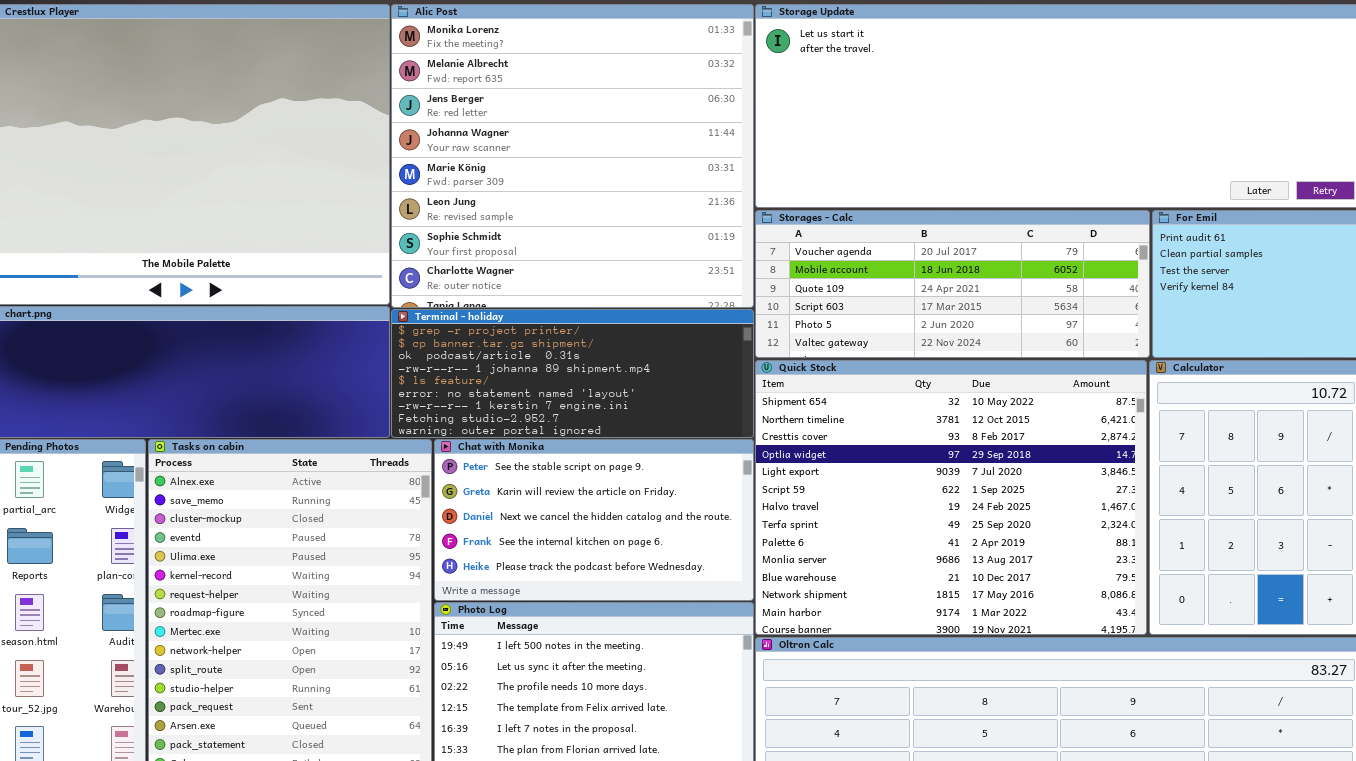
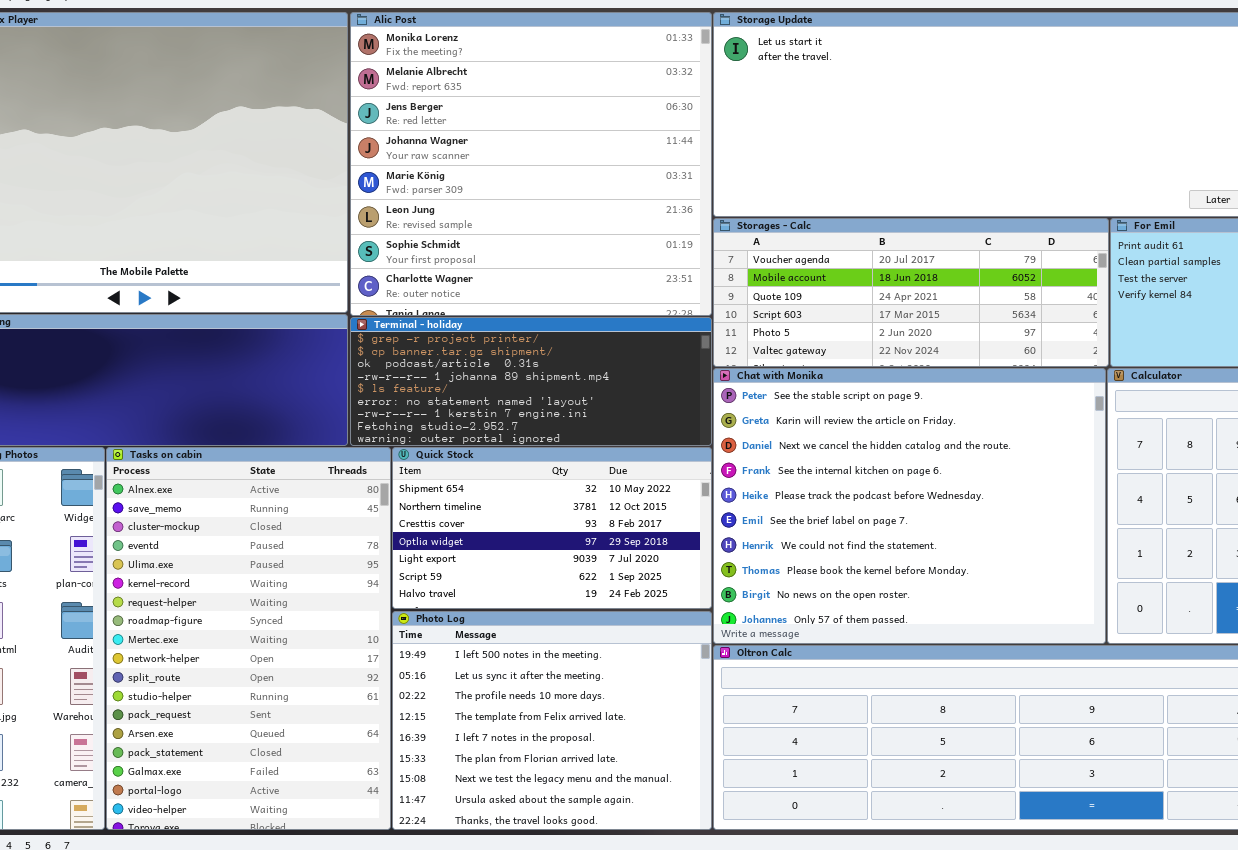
Quick Stock: [755,360,1147,635] -> [392,447,712,609], moved, resized
Chat with Monika: [434,439,754,601] -> [713,368,1106,644], moved, resized

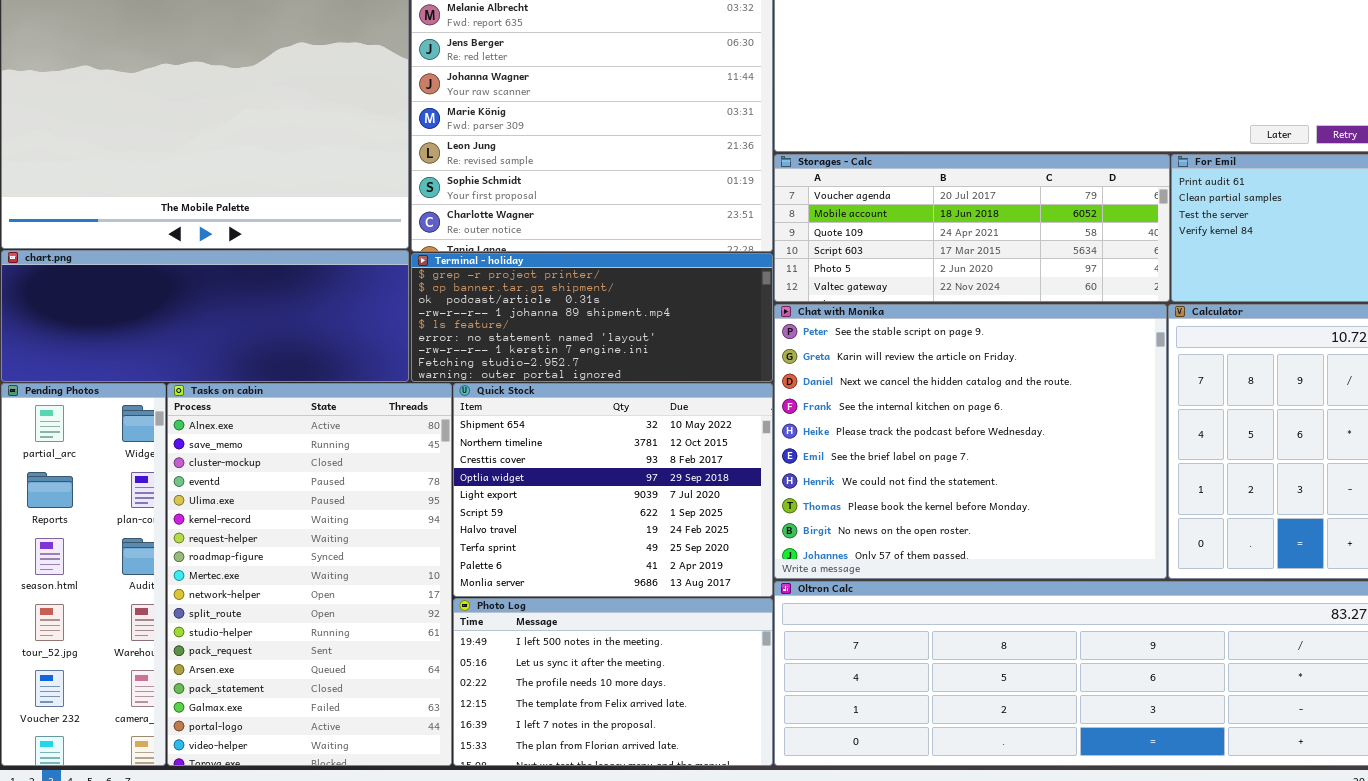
Quick Stock: [392,447,712,609] -> [453,383,773,597], resized
Photo Log: [392,611,712,830] -> [453,598,773,766], resized

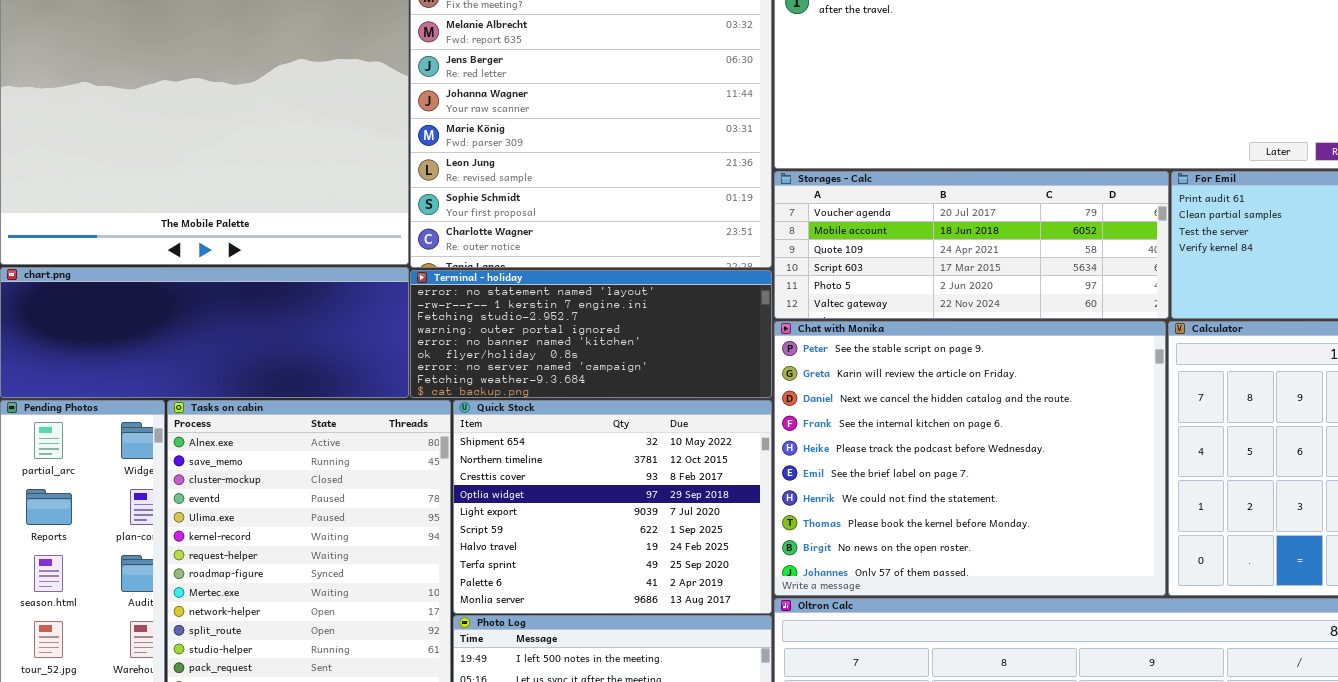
Terminal - holiday: [411,253,773,382] -> [410,270,772,398], scrolled down 5 rows

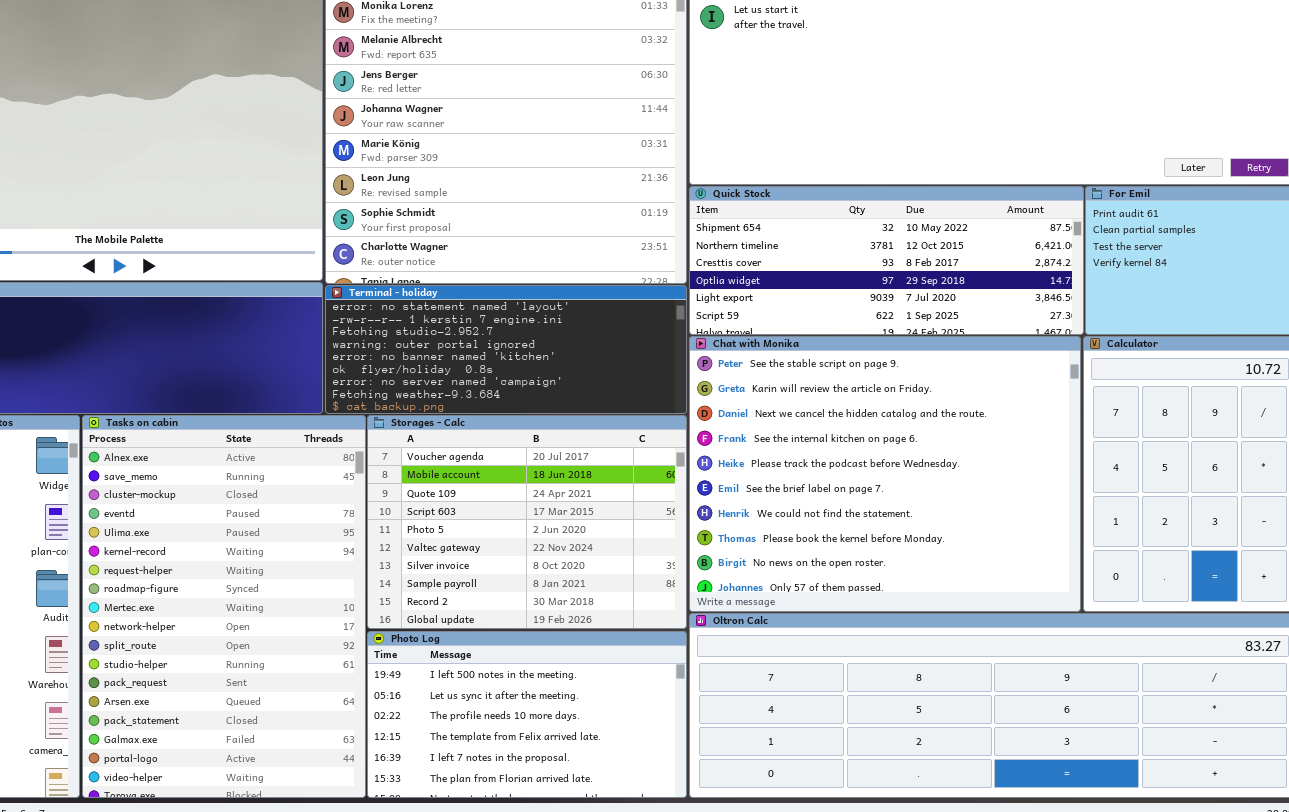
Storages - Calc: [774,171,1169,319] -> [367,415,687,629], moved, resized
Quick Stock: [453,400,772,614] -> [689,186,1084,335], moved, resized

